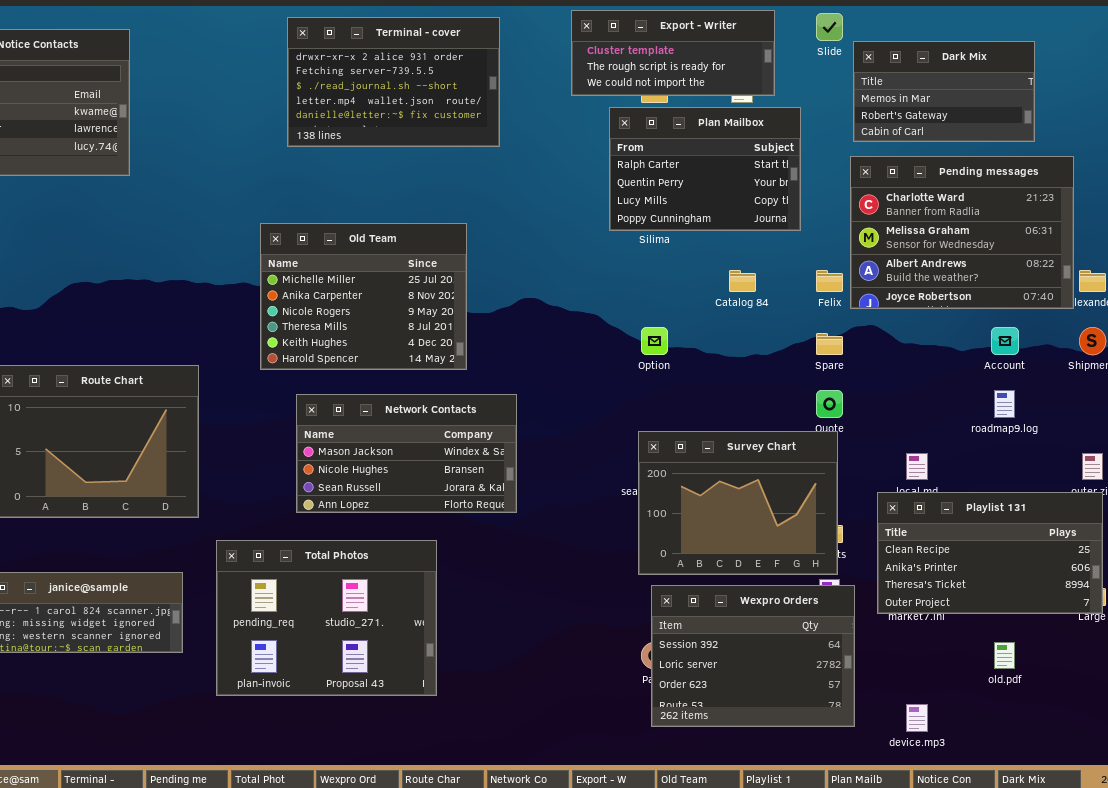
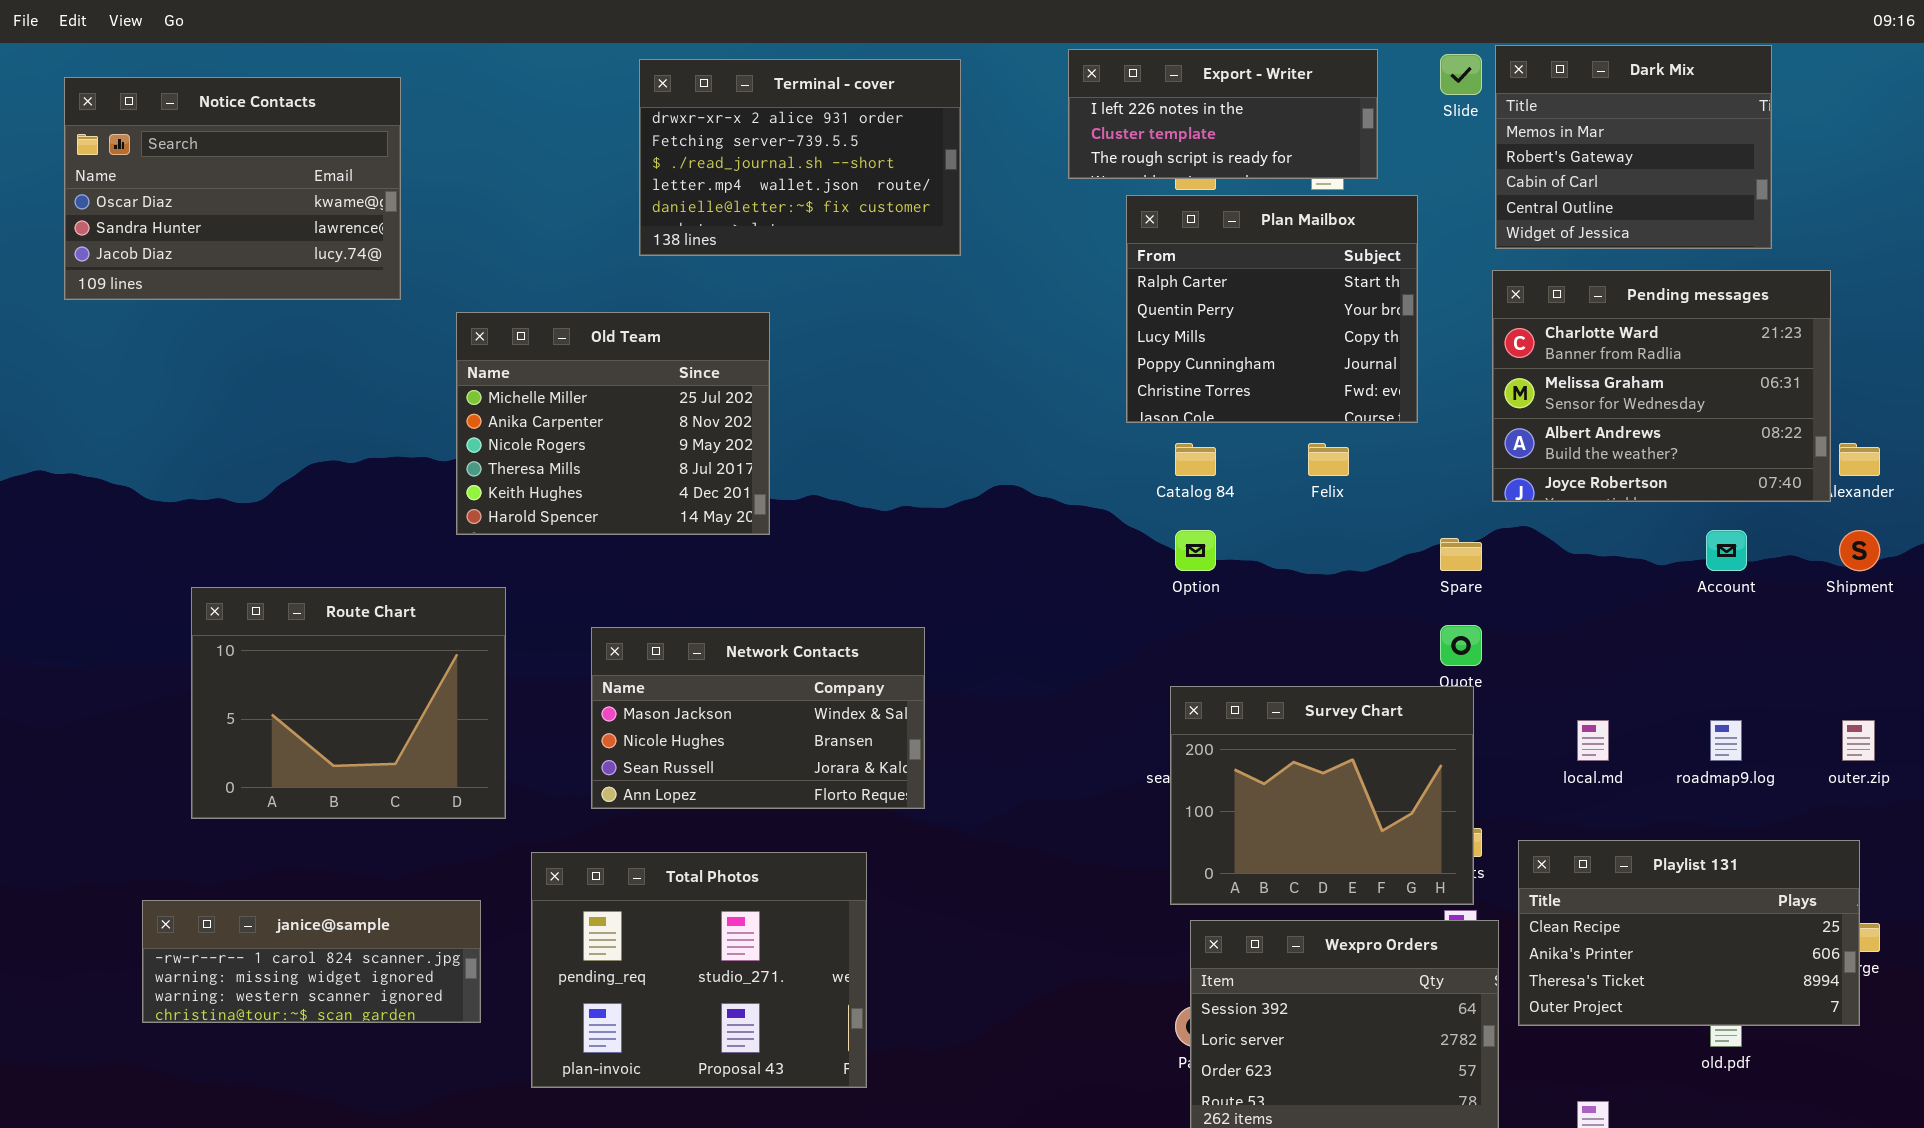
Export - Writer: [571,10,775,96] -> [1068,49,1378,179], scrolled up 1 row
Dark Mix: [853,41,1035,142] -> [1495,45,1772,249], resized
Plan Mailbox: [609,107,801,231] -> [1126,195,1418,423], resized
Old Team: [260,223,467,370] -> [456,312,770,535], moved
Catalog 84: [729,270,756,292] -> [1175,443,1216,476], moved
Felix: [816,270,843,292] -> [1308,443,1349,476], moved
roadmap9.log: [994,390,1015,418] -> [1710,720,1742,761], moved
Network Contacts: [296,394,517,513] -> [591,627,925,809], moved
Playlist 131: [877,492,1103,614] -> [1518,840,1860,1026], moved

